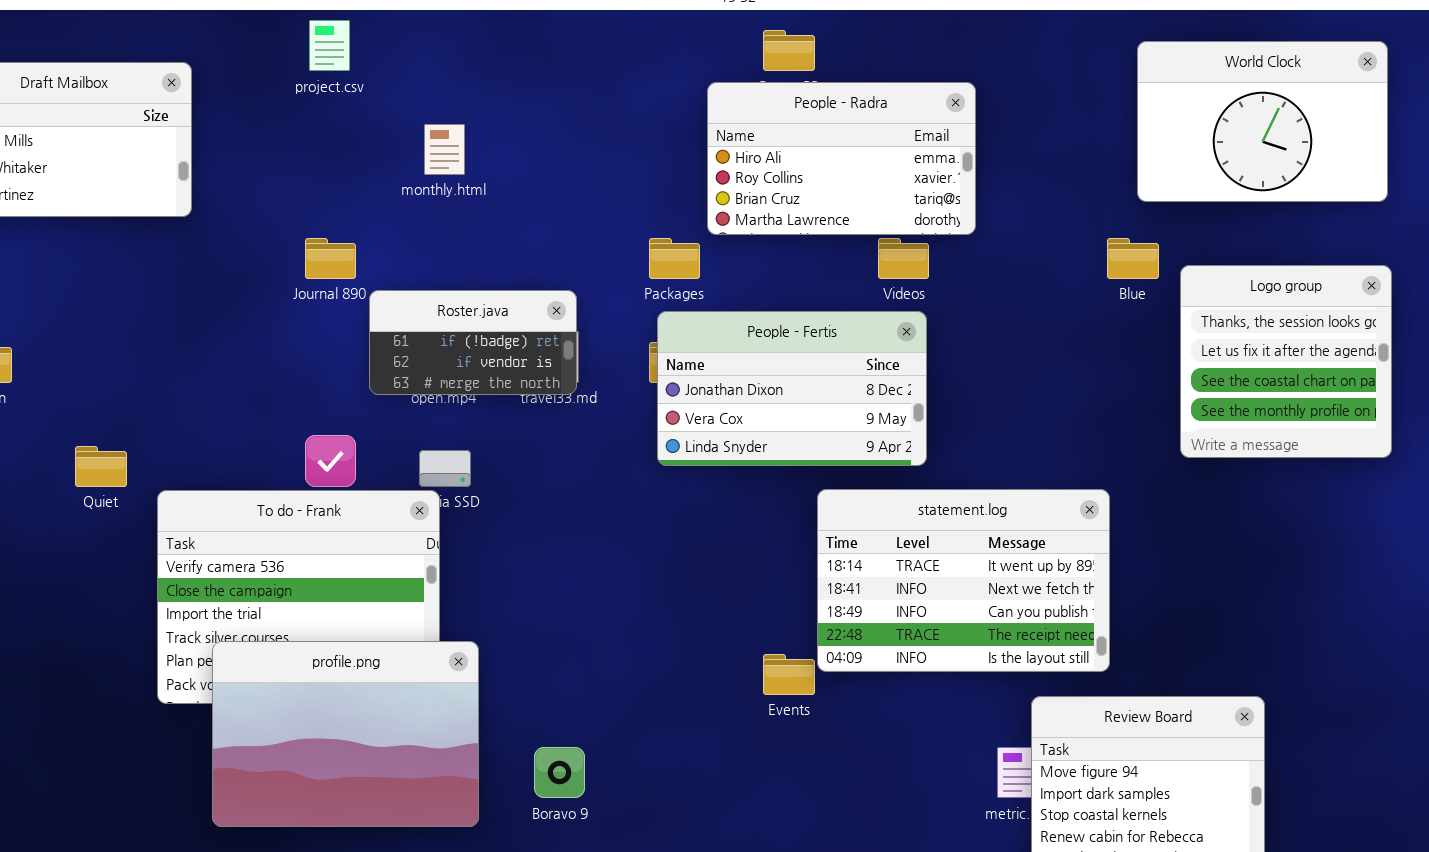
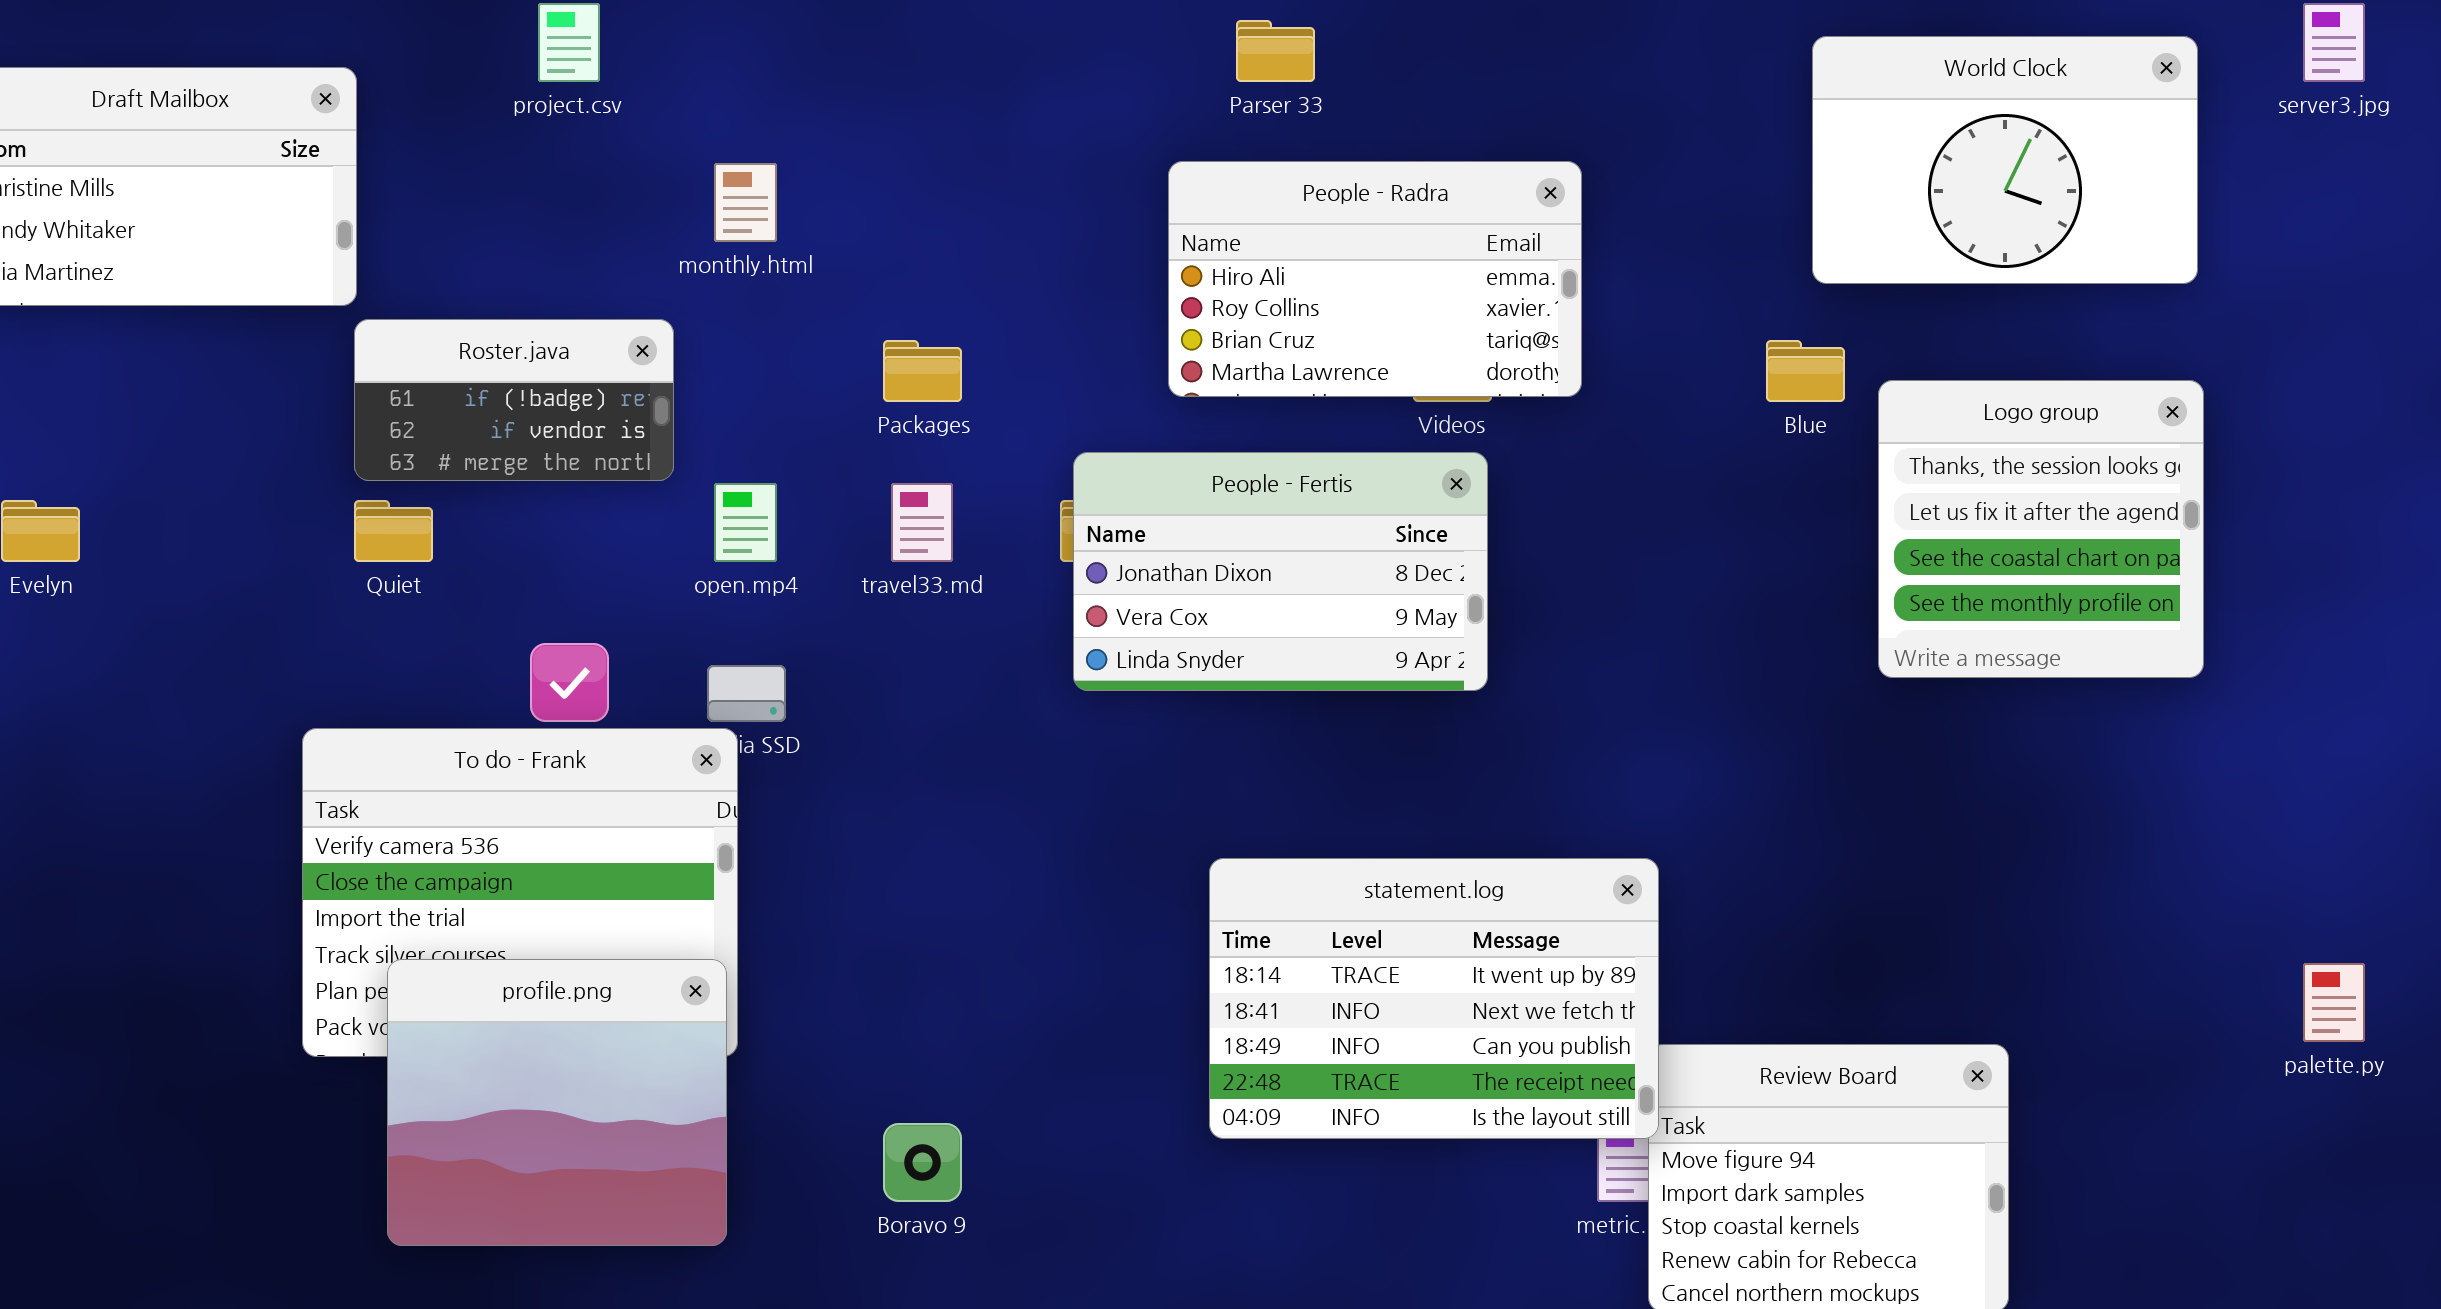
People - Radra: [707,82,976,235] -> [1168,161,1582,397], moved
Packages: [649,238,700,279] -> [883,340,962,402], moved
Roster.java: [369,290,577,395] -> [354,319,674,481], moved
Quiet: [75,446,127,487] -> [354,500,433,562], moved
statement.log: [817,489,1110,672] -> [1209,858,1659,1139], moved
profile.png: [212,641,479,827] -> [387,959,727,1246], resized

